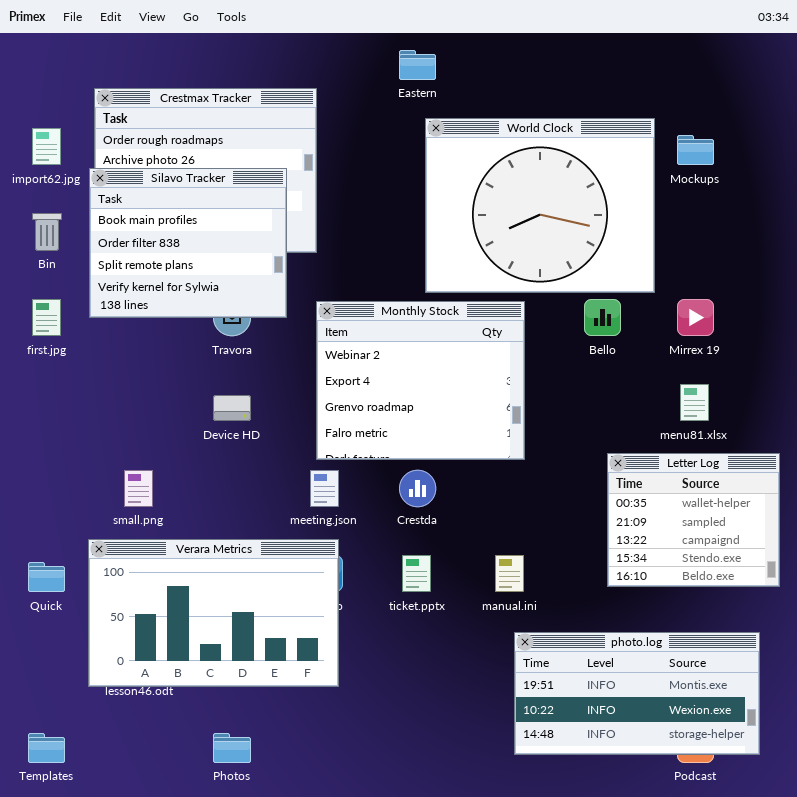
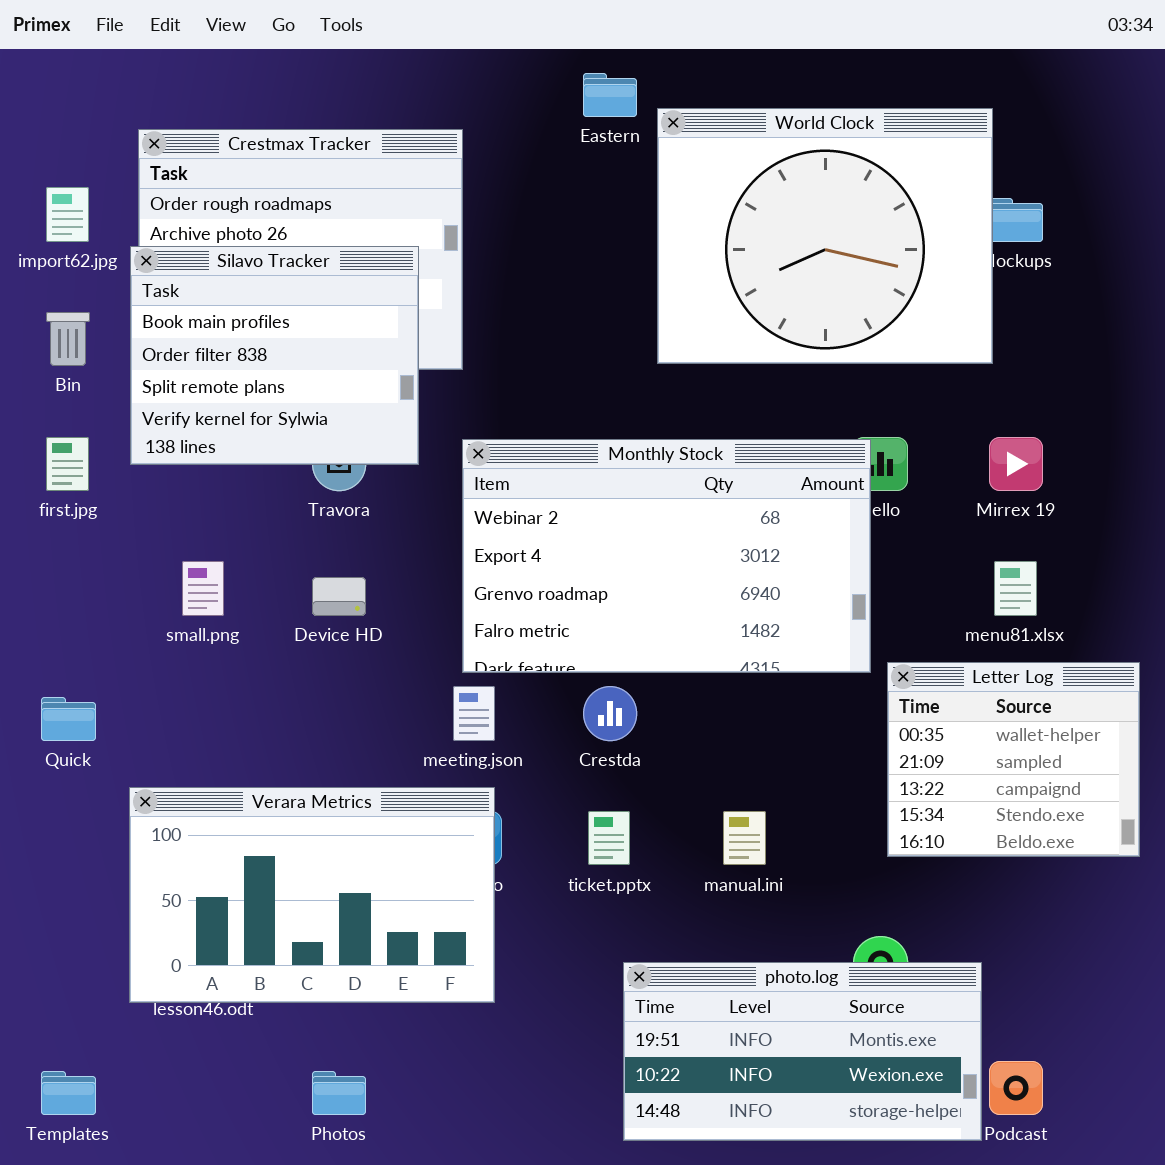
World Clock: [425,118,655,293] -> [657,108,993,364], moved
Monthly Stock: [316,301,525,460] -> [462,439,871,673], resized
small.png: [124,470,153,507] -> [182,561,224,616], moved
Quick: [28,562,65,592] -> [41,697,96,741], moved
photo.log: [514,632,760,755] -> [623,962,982,1141], moved

